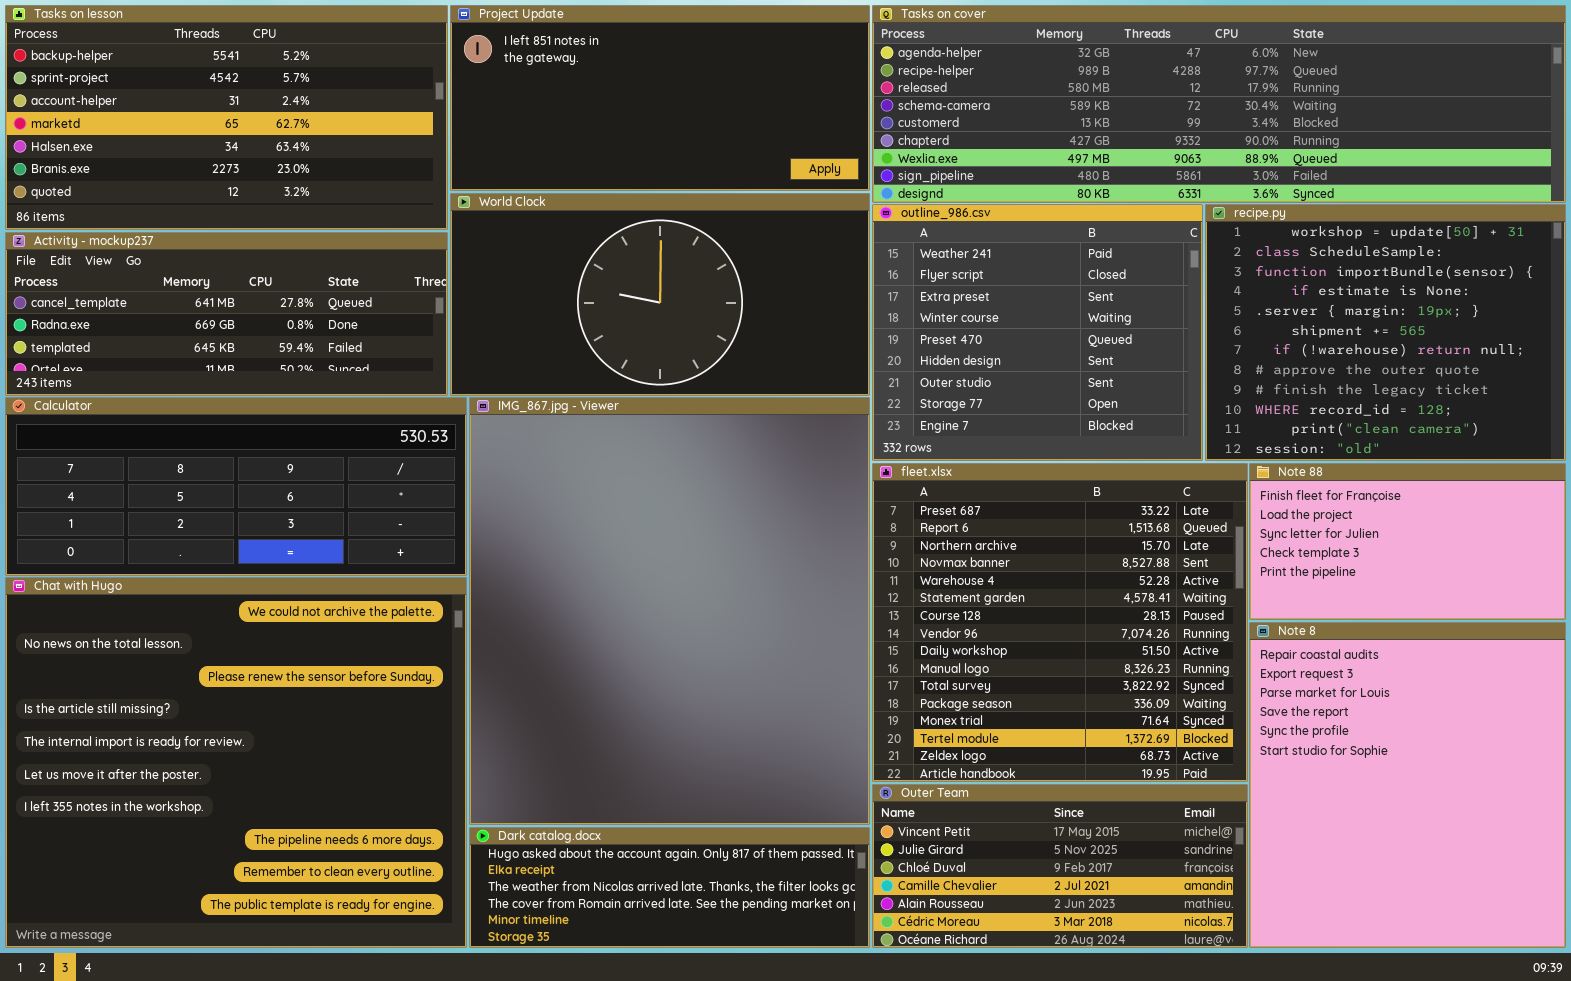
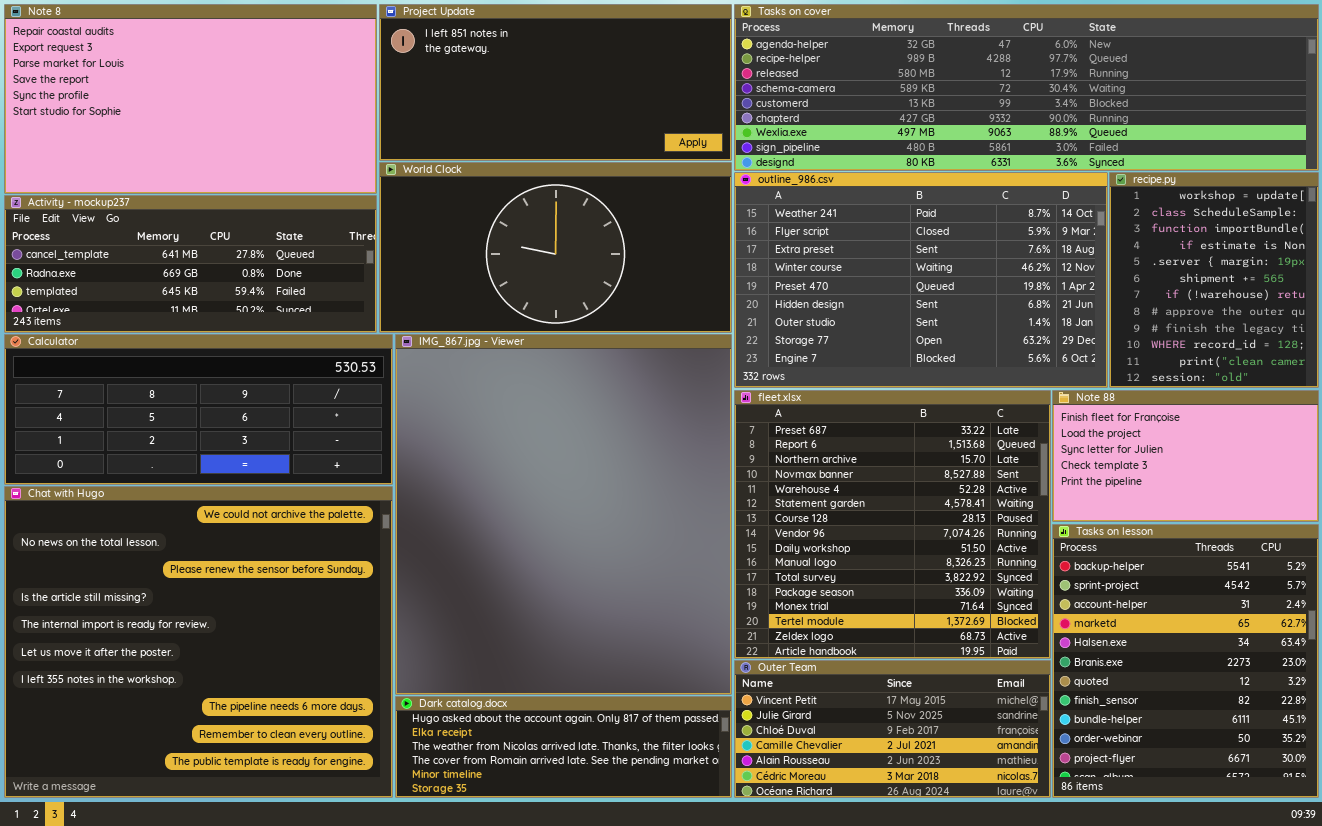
Tasks on lesson: [5,5,448,230] -> [1052,524,1319,798], moved, resized
outline_986.csv: [872,204,1203,461] -> [734,172,1108,388], resized
recipe.py: [1205,204,1566,461] -> [1109,172,1319,388], resized
Note 8: [1249,622,1566,948] -> [4,4,377,194], moved, resized

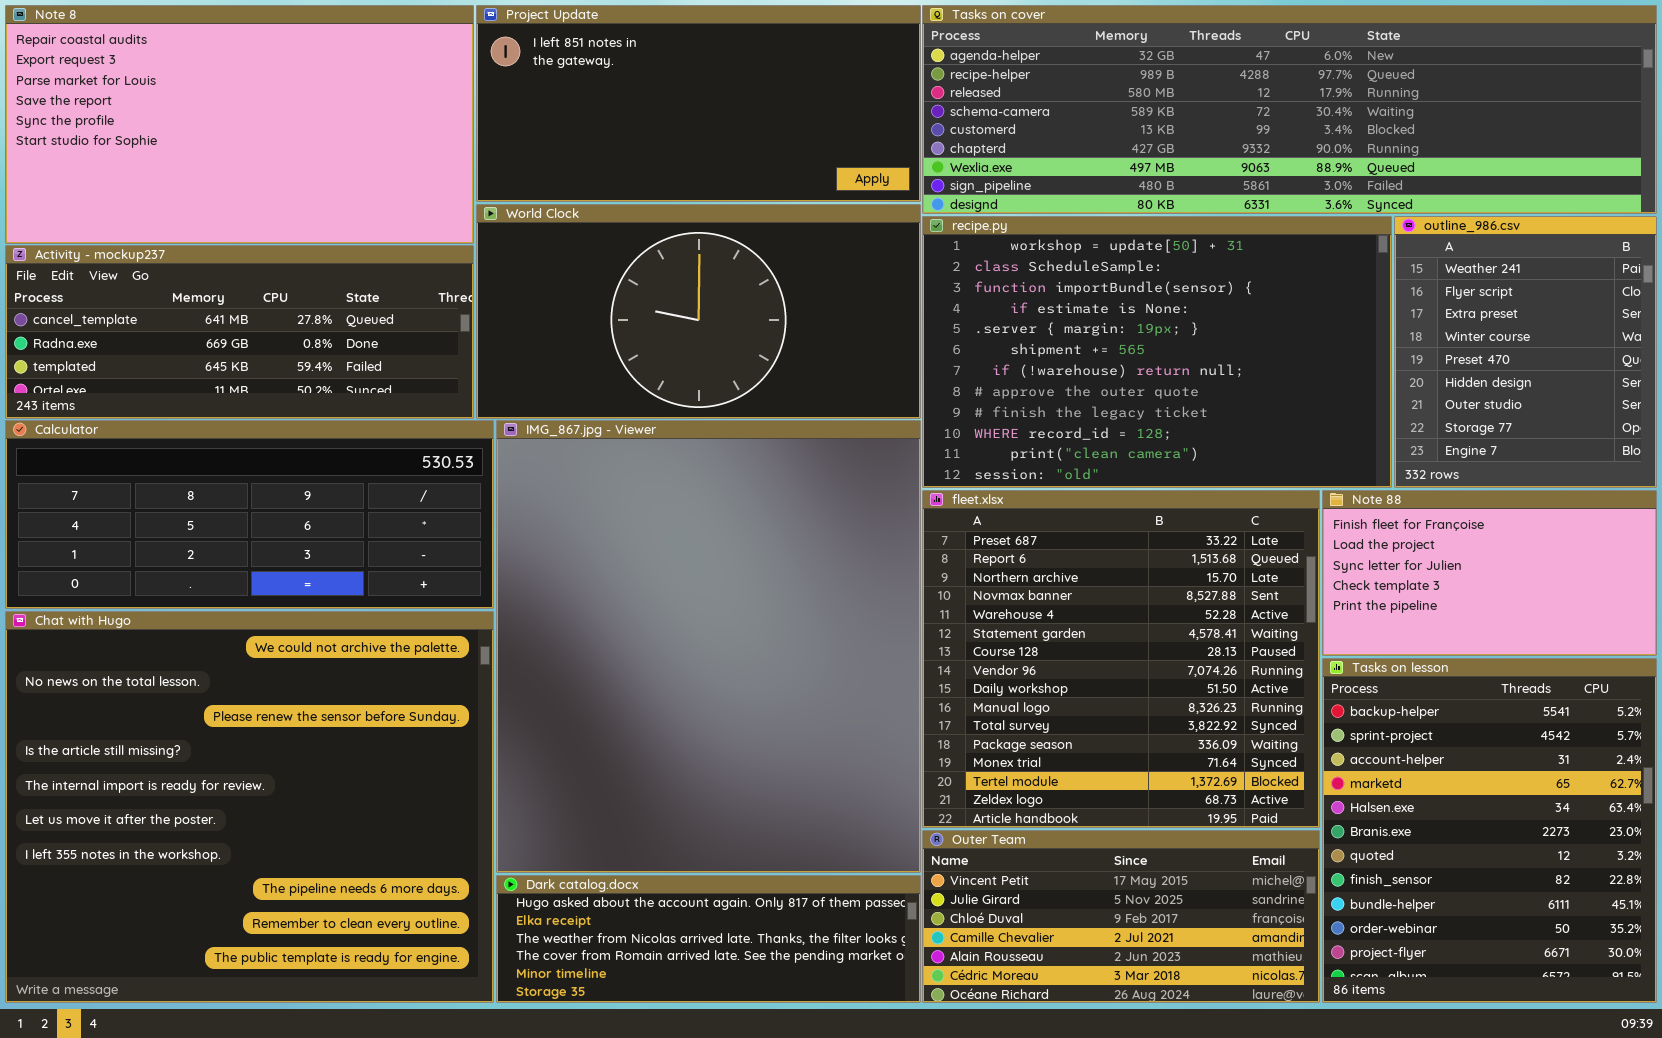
outline_986.csv: [734,172,1108,388] -> [1394,216,1657,488], moved, resized
recipe.py: [1109,172,1319,388] -> [922,216,1392,488], moved, resized

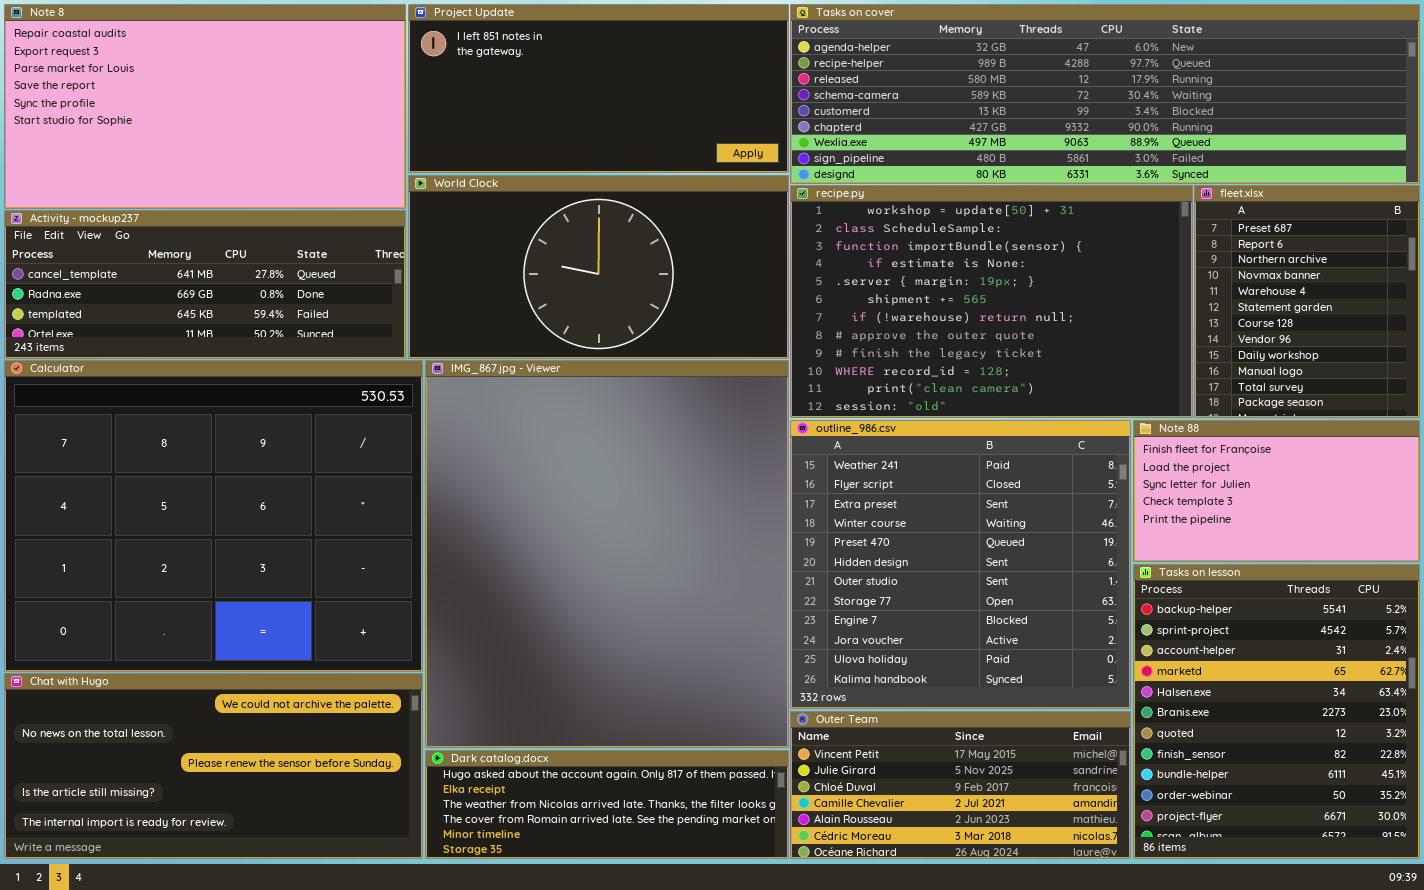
outline_986.csv: [1394,216,1657,488] -> [790,420,1131,709], moved, resized
Calculator: [5,420,494,609] -> [4,360,423,672], resized
fleet.xlsx: [922,490,1320,828] -> [1194,185,1420,418], moved, resized
Chat with Hugo: [5,611,494,1003] -> [4,673,423,859], resized

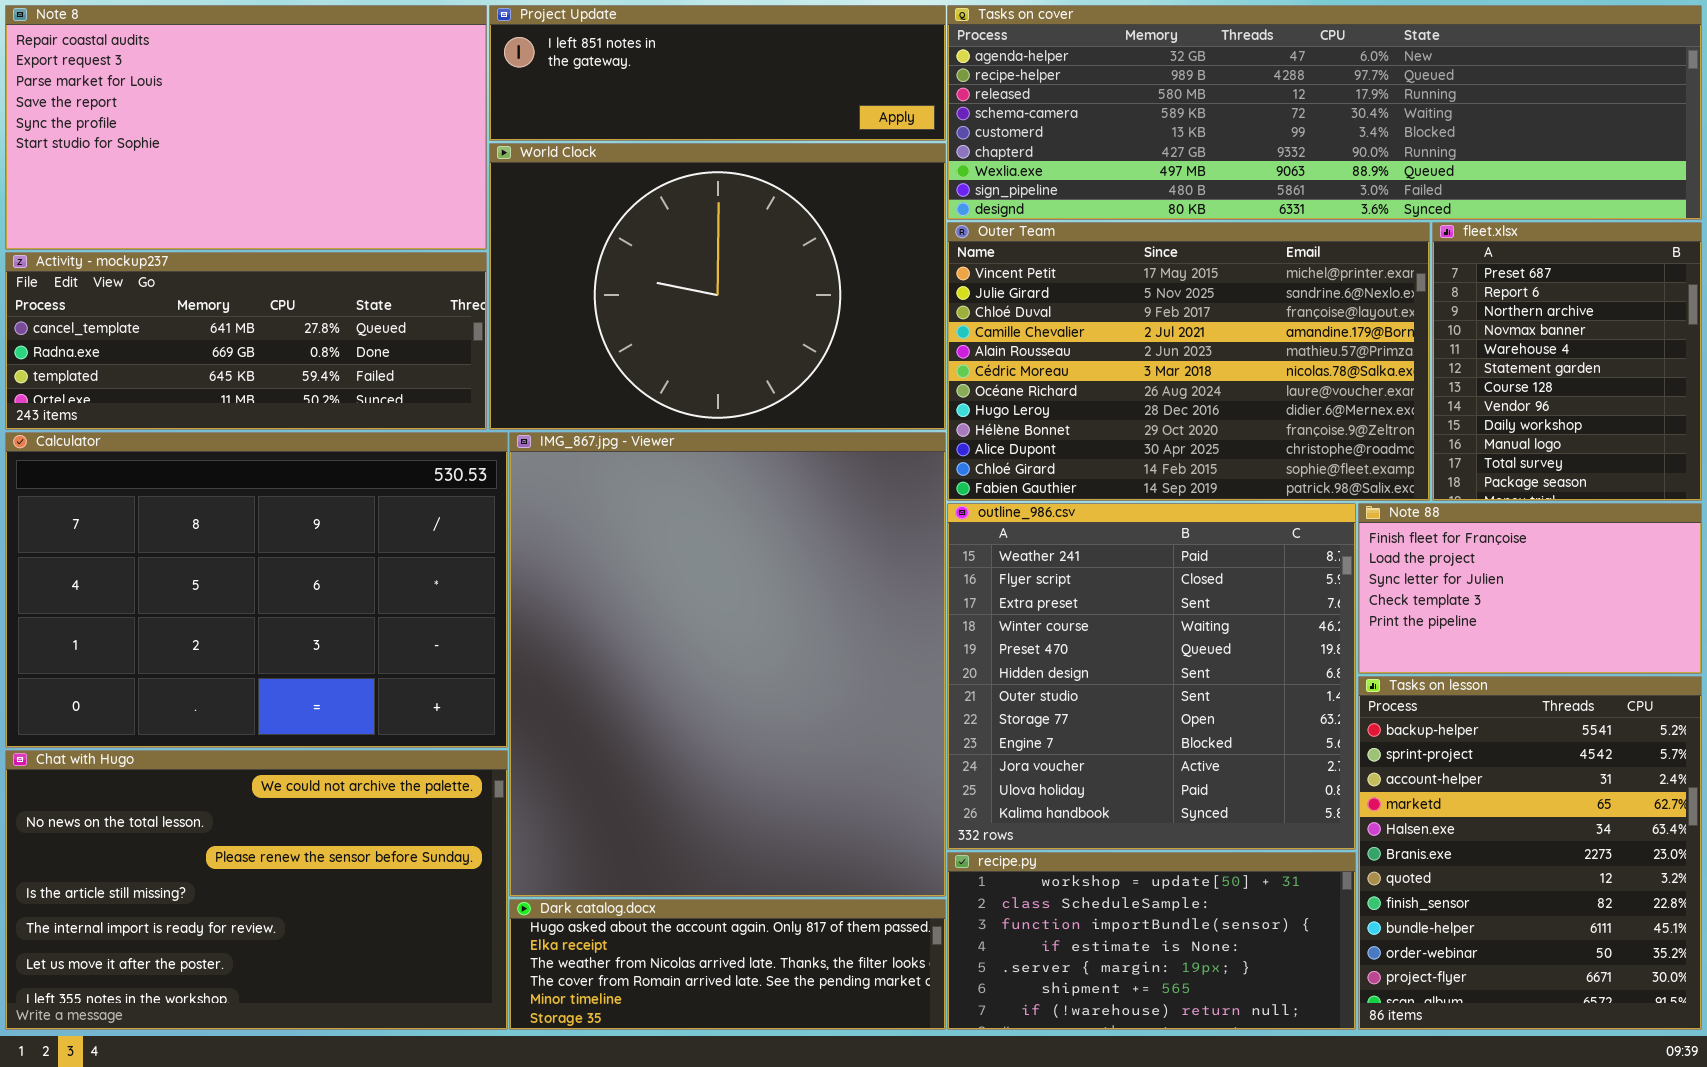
Project Update: [408,4,789,173] -> [489,5,946,141], resized
World Clock: [408,175,789,359] -> [489,143,946,430], resized
recipe.py: [790,185,1193,418] -> [947,852,1356,1030], moved, resized
Calculator: [4,360,423,672] -> [5,432,508,748], resized
Chat with Hugo: [4,673,423,859] -> [5,750,508,1030], resized
Outer Team: [790,711,1131,859] -> [947,222,1430,501], moved, resized

